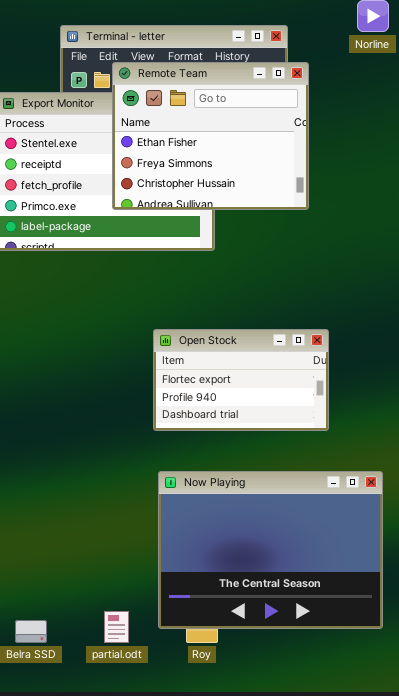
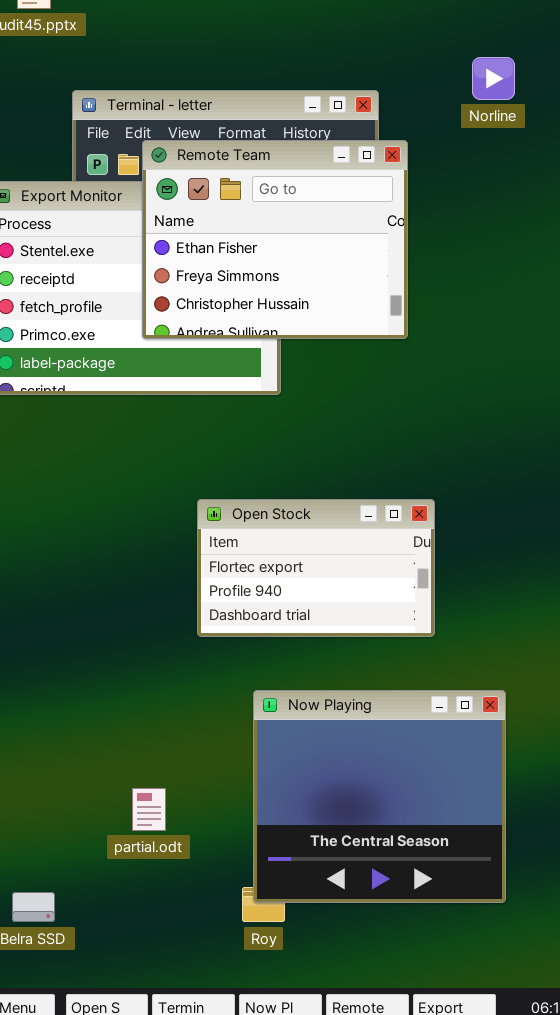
Now Playing: [158,471,383,629] -> [253,690,506,903], resized
partial.odt: [104,611,129,643] -> [132,788,166,831], moved

